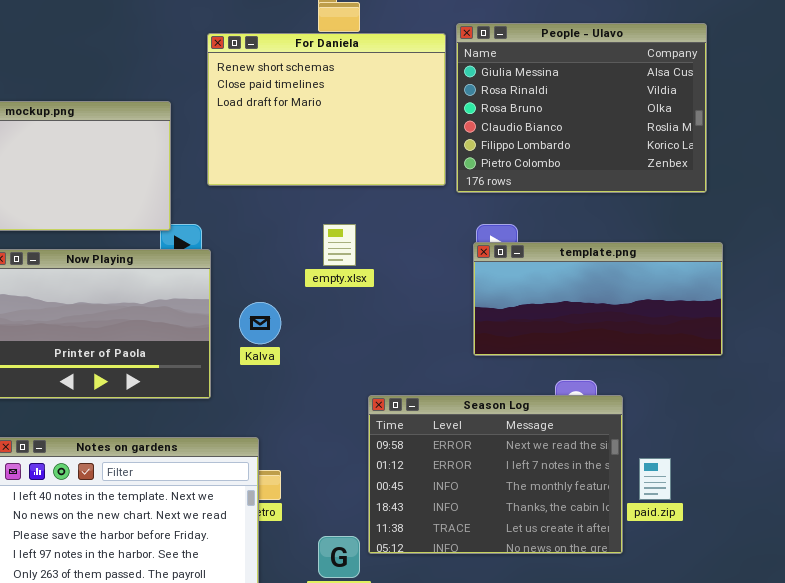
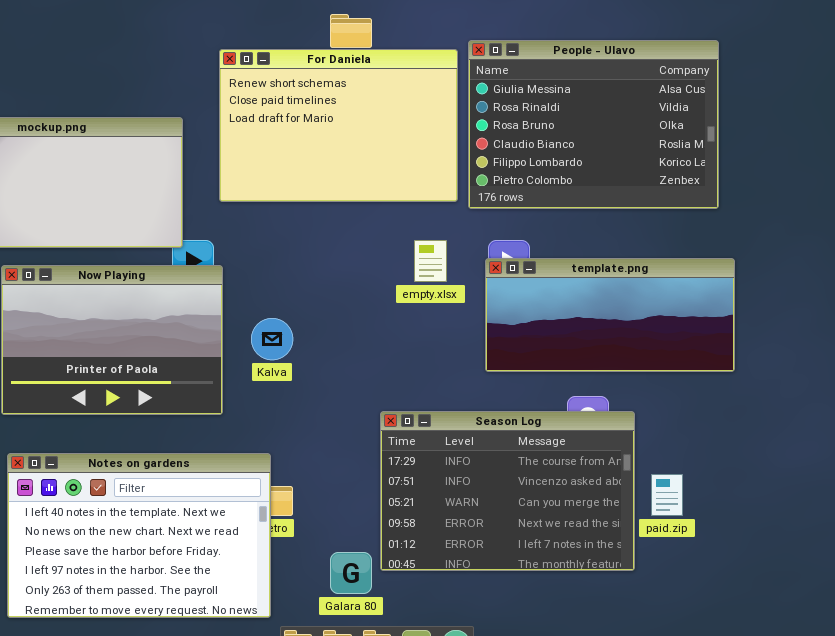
empty.xlsx: [323,224,356,266] -> [414,240,447,282], moved
Season Log: [368,395,623,554] -> [380,411,635,571], scrolled up 3 rows

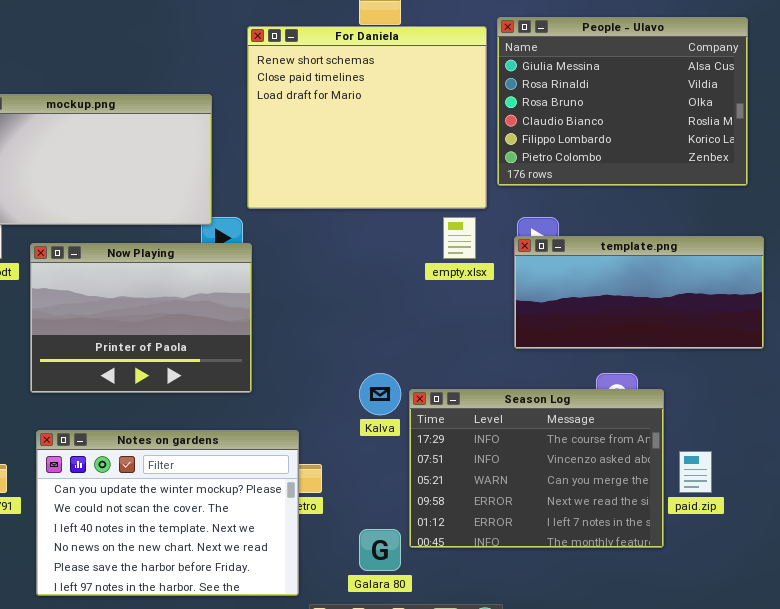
For Daniela: [219,49,458,202] -> [247,26,487,209], resized
Kalva: [251,318,293,360] -> [359,373,401,415], moved
Notes on gardens: [7,453,271,618] -> [36,430,299,596], scrolled up 2 rows

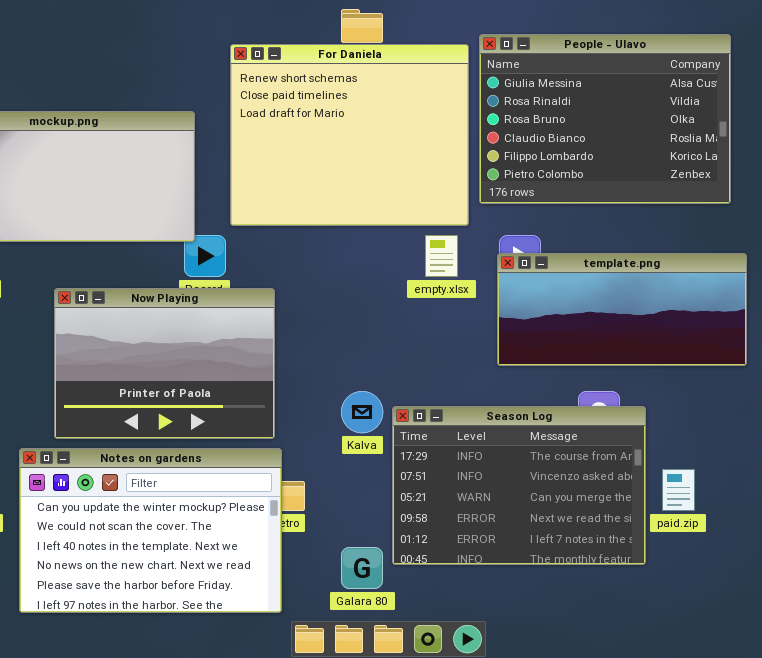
Now Playing: [30,243,252,393] -> [54,288,275,439], moved

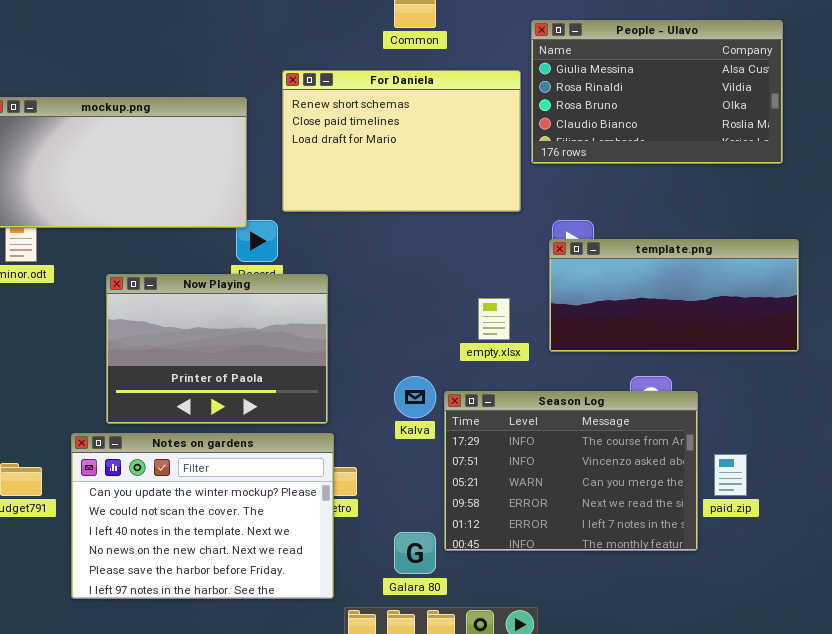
People - Ulavo: [479,34,731,204] -> [531,20,783,164], resized
For Daniela: [230,44,469,226] -> [282,70,521,212], resized
empty.xlsx: [425,235,458,277] -> [478,298,510,340], moved

